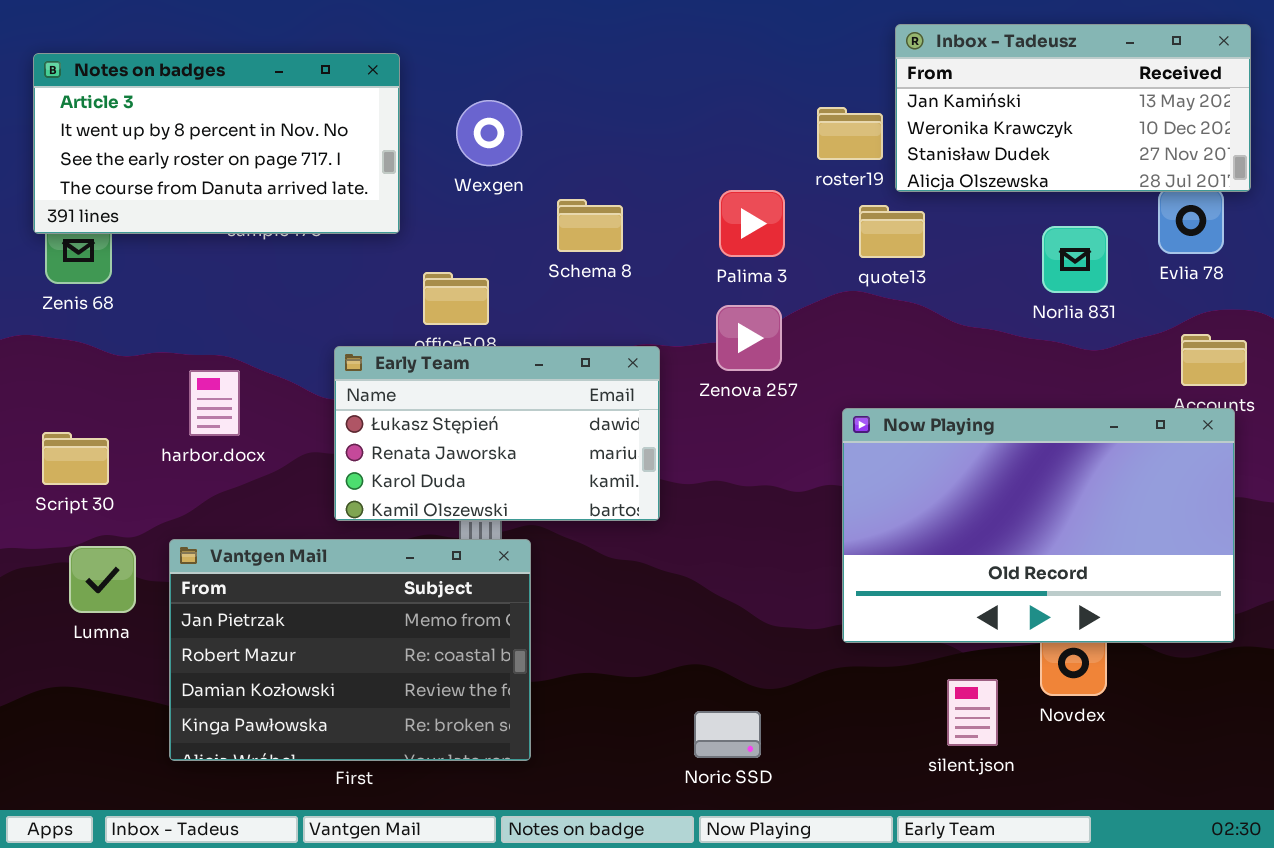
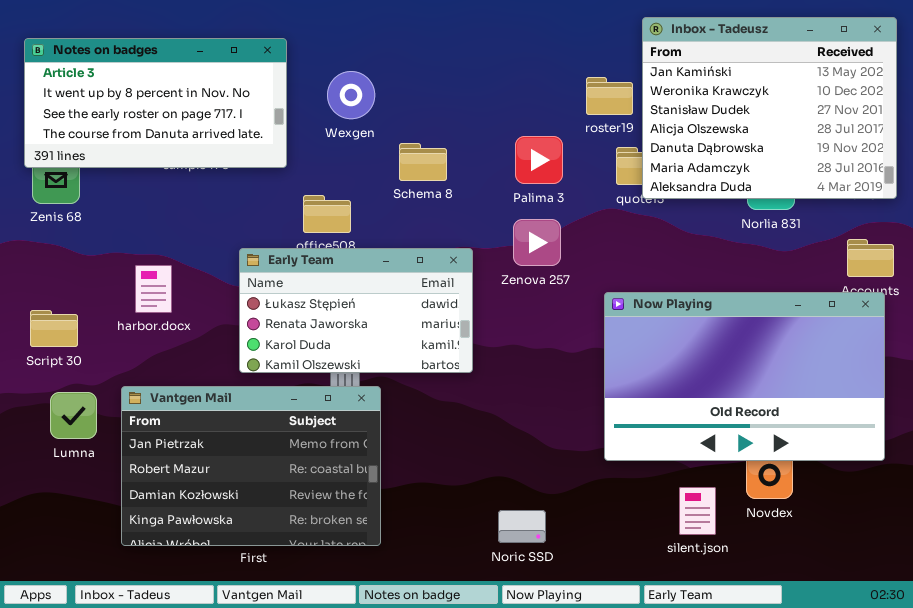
Inbox - Tadeusz: [895,24,1251,192] -> [642,17,897,199], resized

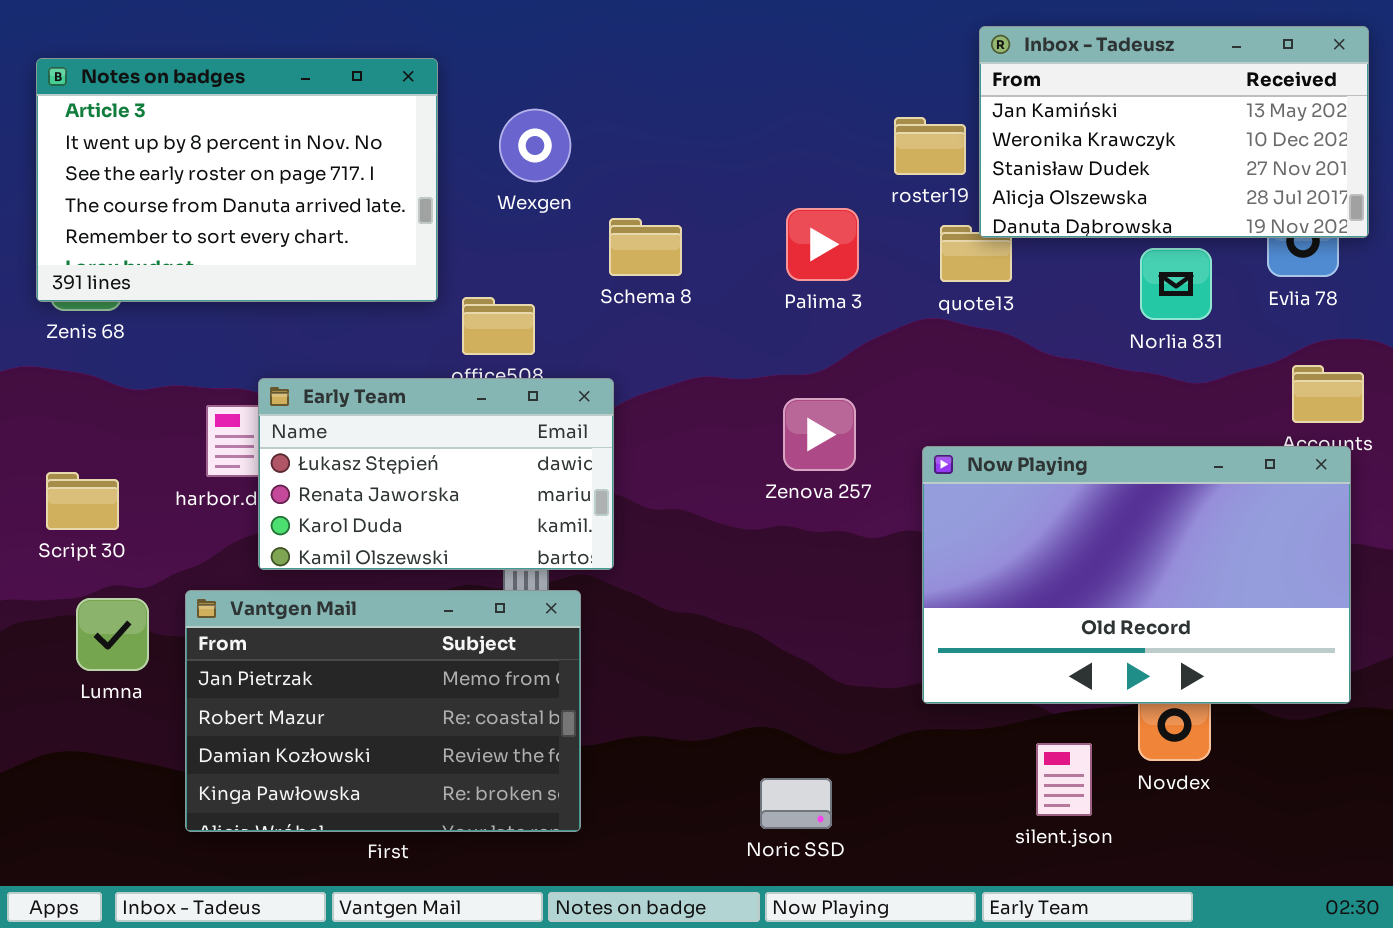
Inbox - Tadeusz: [642,17,897,199] -> [979,26,1369,238], resized
Notes on badges: [24,38,287,168] -> [36,58,438,302], resized
Zenova 257: [513,219,561,266] -> [783,398,856,471], moved
Early Team: [239,248,473,373] -> [258,378,614,570], moved

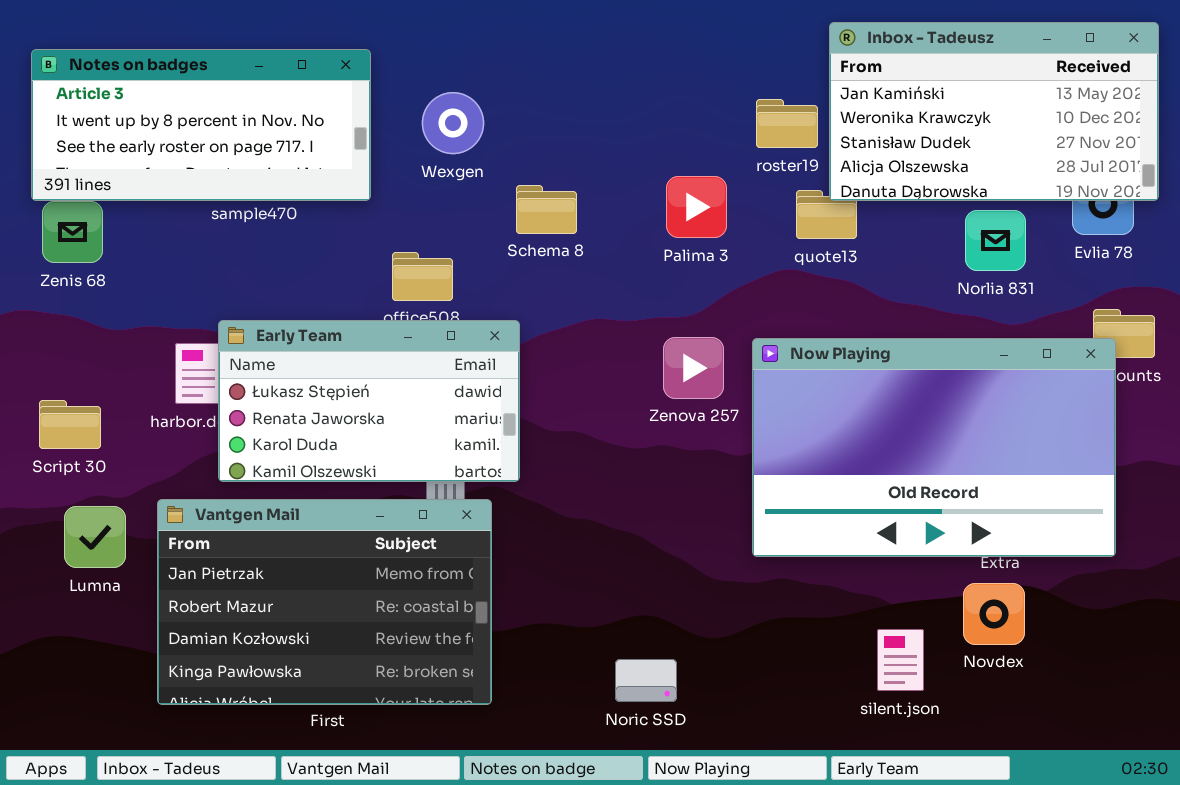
Notes on badges: [36,58,438,302] -> [31,49,371,201], resized
Now Playing: [922,446,1351,704] -> [752,338,1116,557], moved
Noric SSD: [760,778,832,829] -> [615,659,677,702], moved

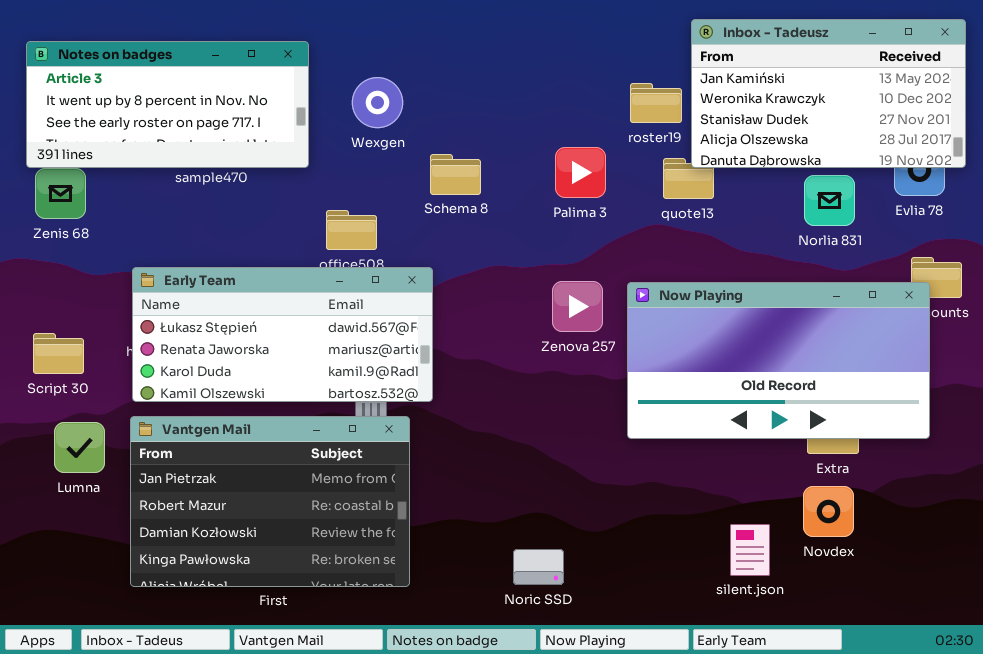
Early Team: [218,320,520,482] -> [132,267,433,402], resized
Now Playing: [752,338,1116,557] -> [627,282,930,439], resized

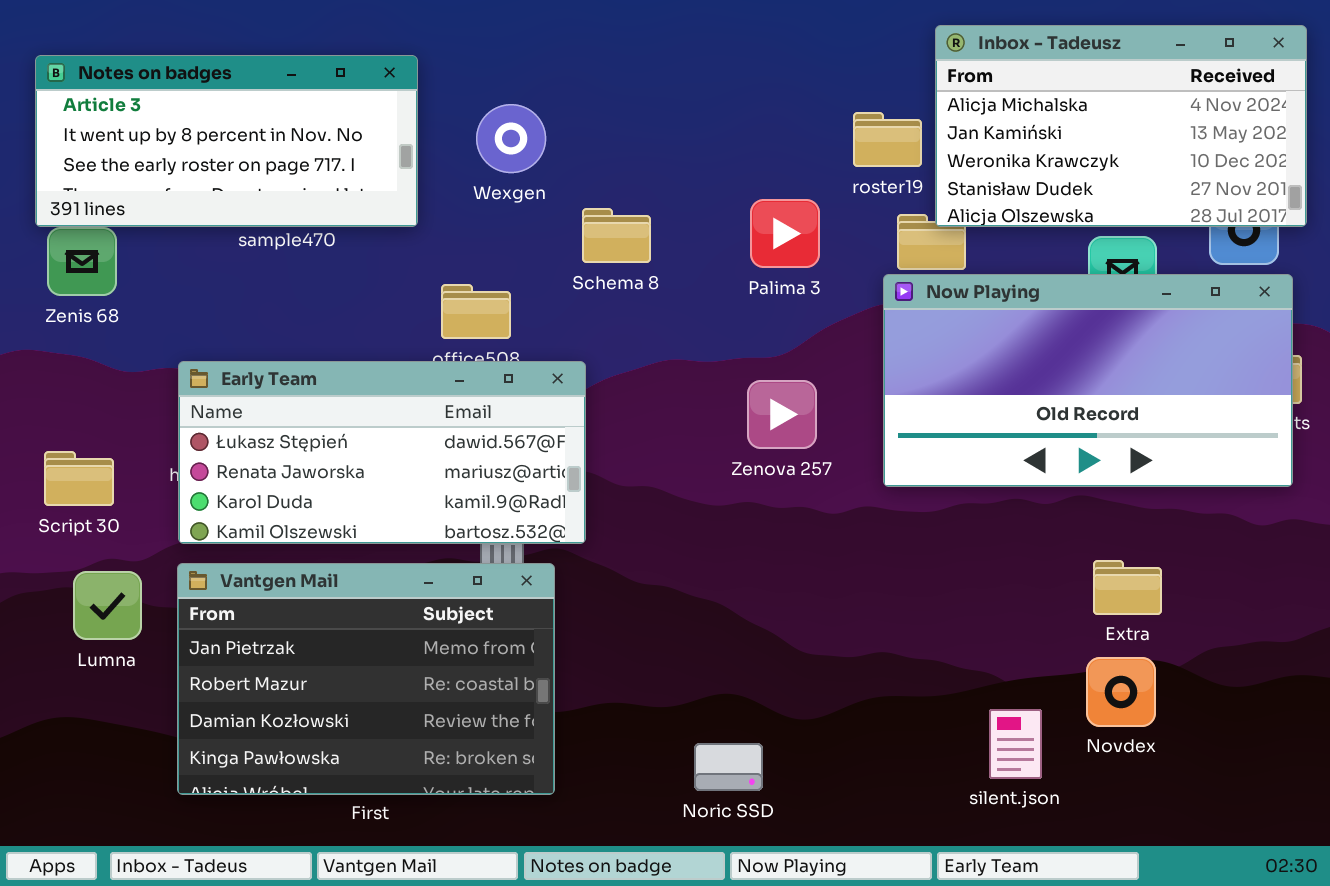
Inbox - Tadeusz: [691,19,966,168] -> [935,25,1307,227], scrolled up 1 row
Now Playing: [627,282,930,439] -> [883,274,1293,487], moved

